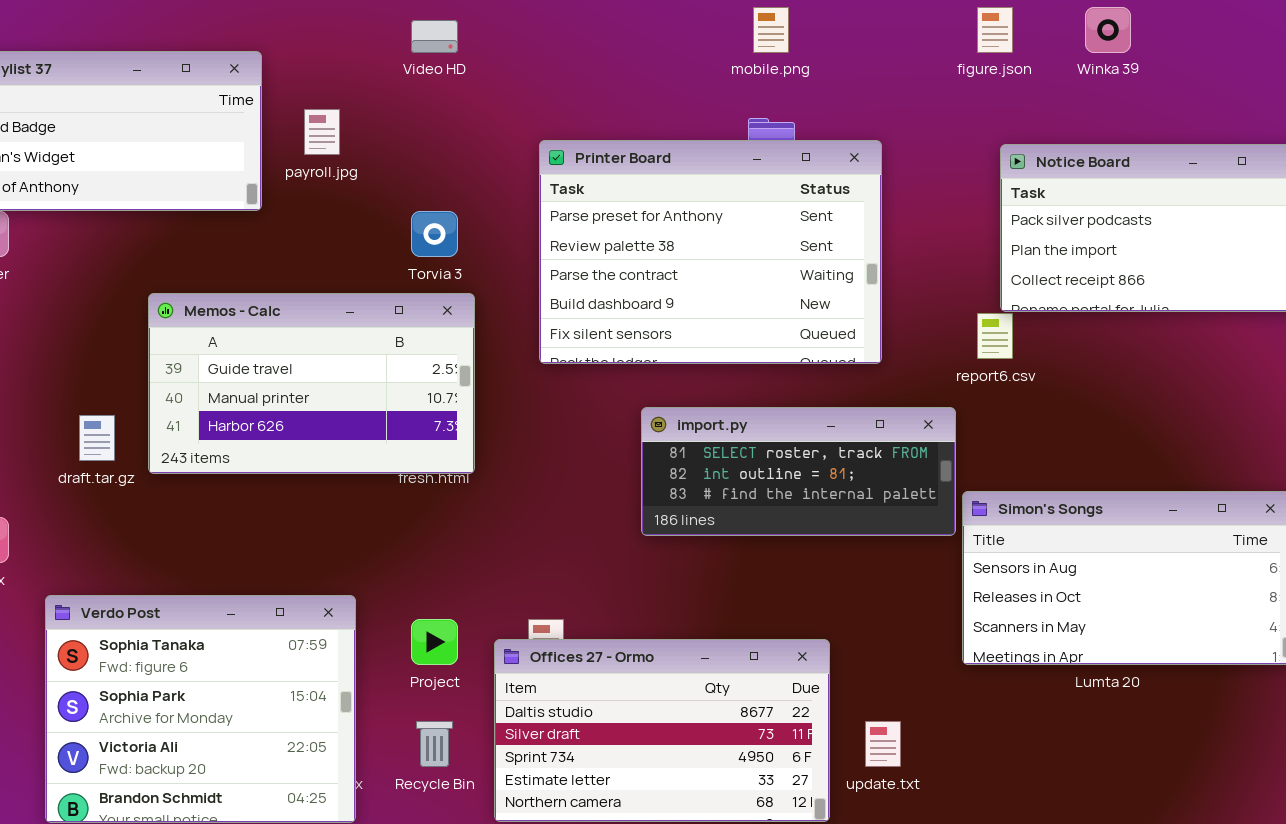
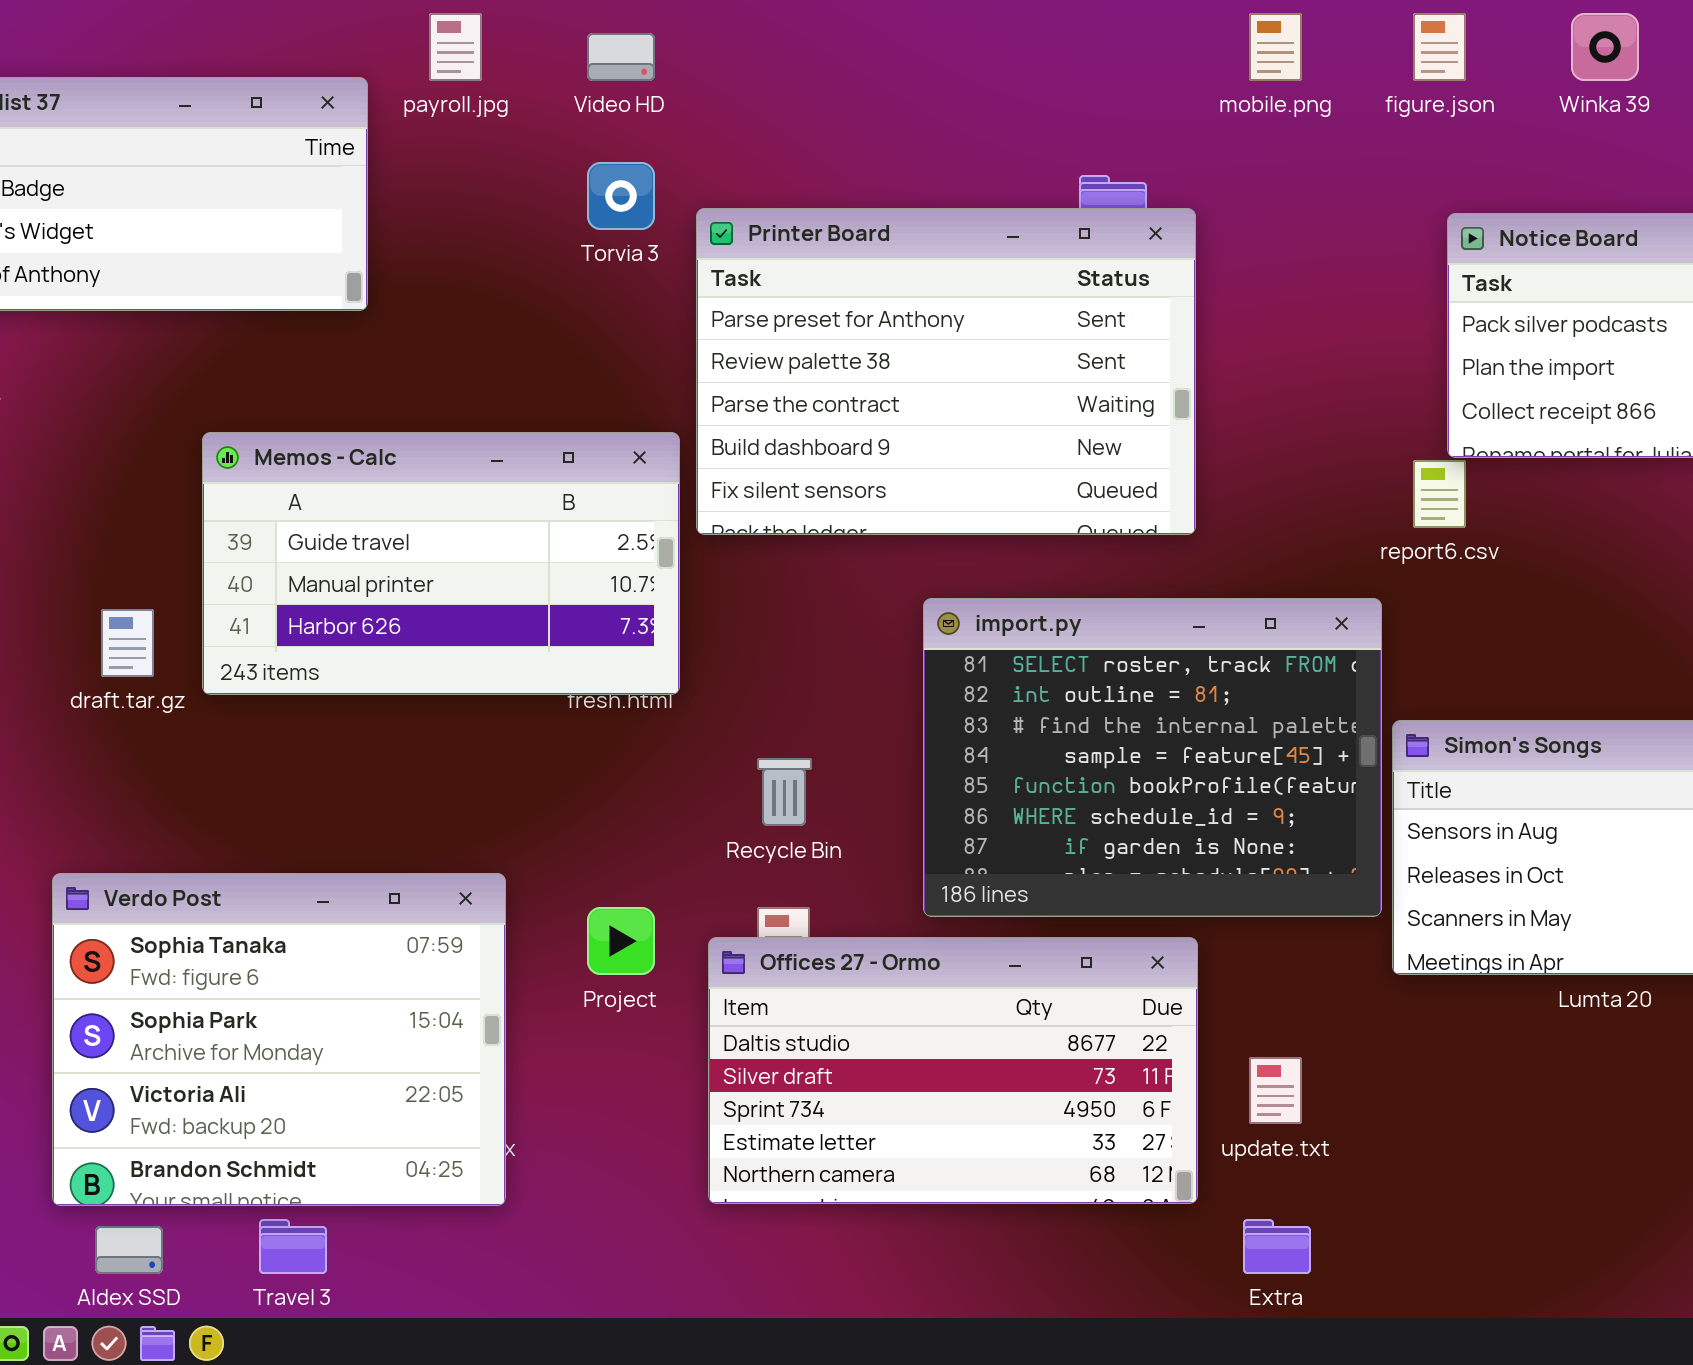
mobile.png: [753,7,789,53] -> [1249,13,1302,81], moved
payroll.jpg: [304,109,340,155] -> [429,13,482,81], moved
Printer Board: [539,140,882,364] -> [696,208,1196,535], moved
Torvia 3: [411,211,458,257] -> [587,162,655,230], moved
import.py: [641,407,956,536] -> [923,598,1382,917], resized
Recycle Bin: [416,721,453,767] -> [757,758,812,826], moved

